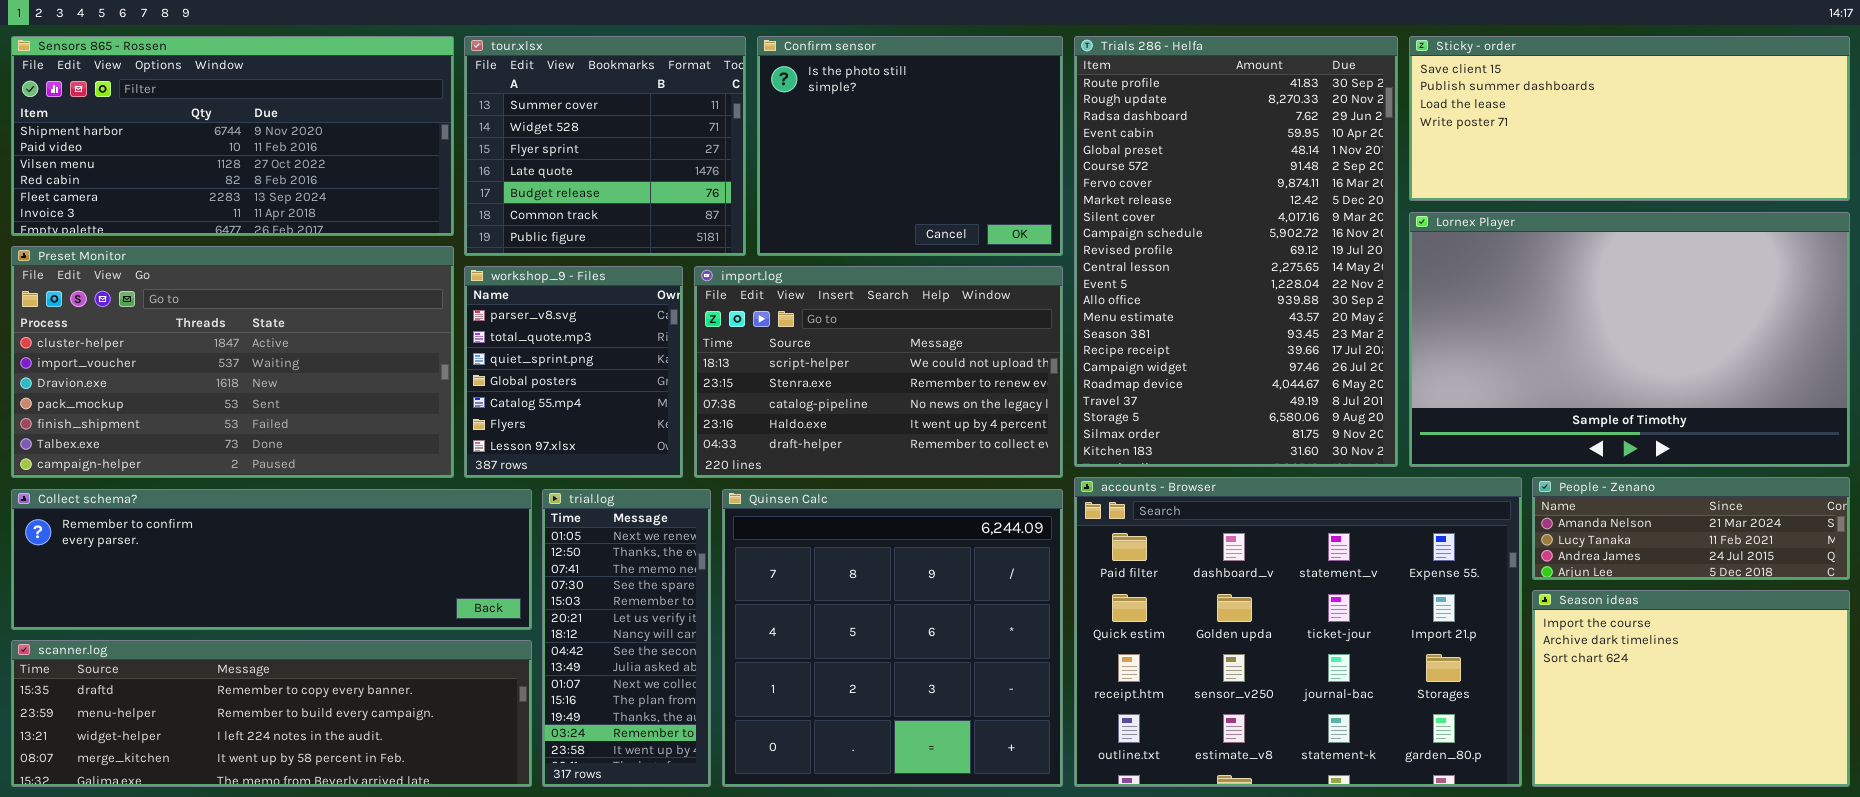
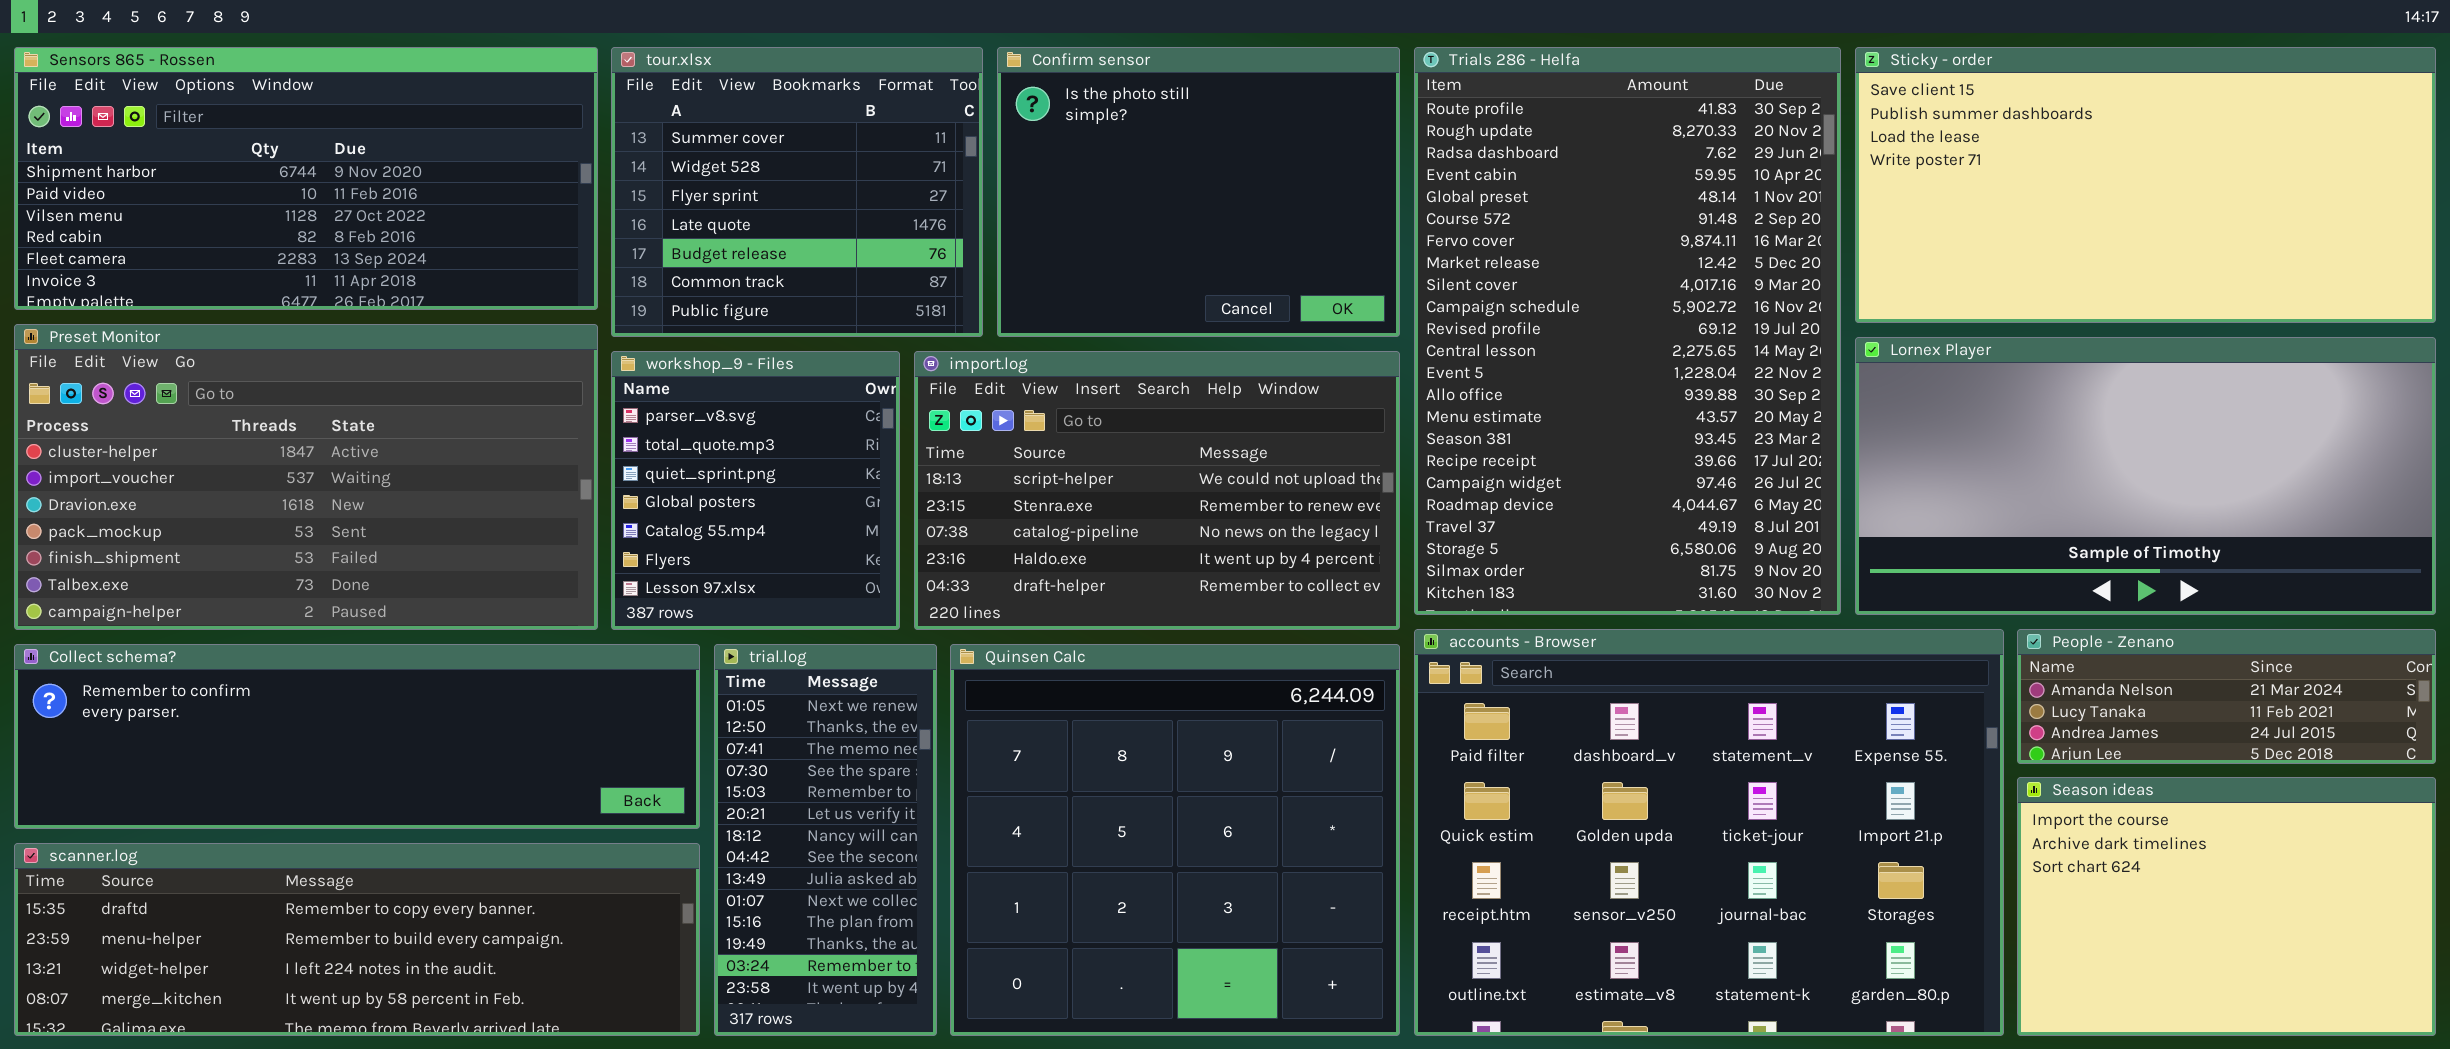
Sticky - order: [1409,36,1850,201] -> [1855,47,2436,323], resized
Lornex Player: [1409,212,1850,467] -> [1855,337,2436,615], resized

